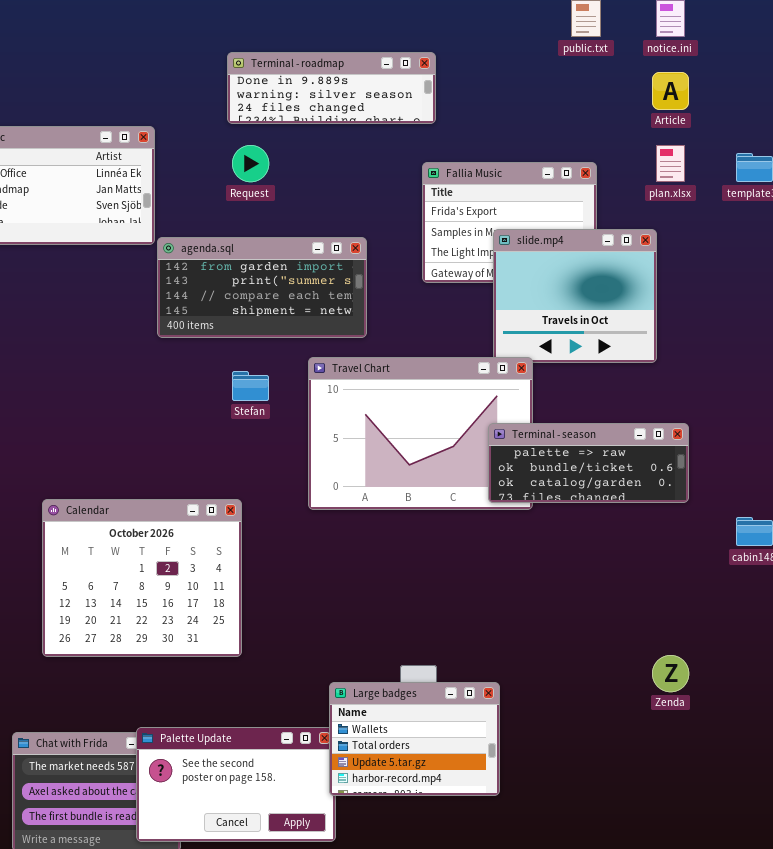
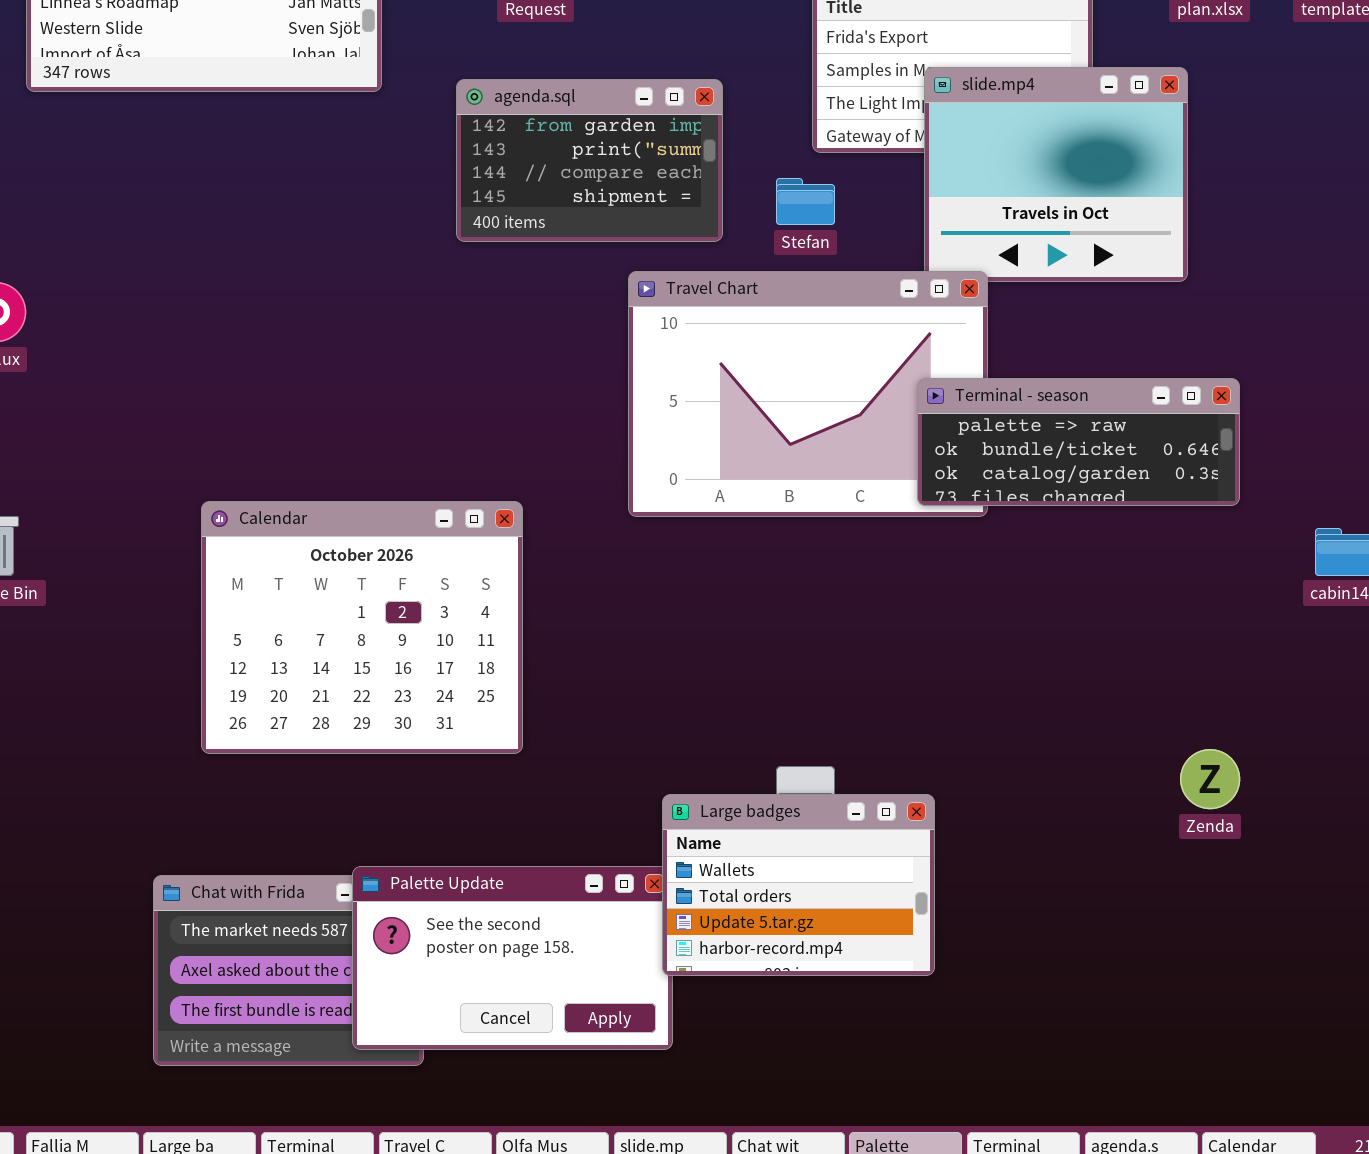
agenda.sql: [157,237,367,338] -> [456,79,723,242], resized
Stefan: [232,371,269,401] -> [776,178,835,225], moved

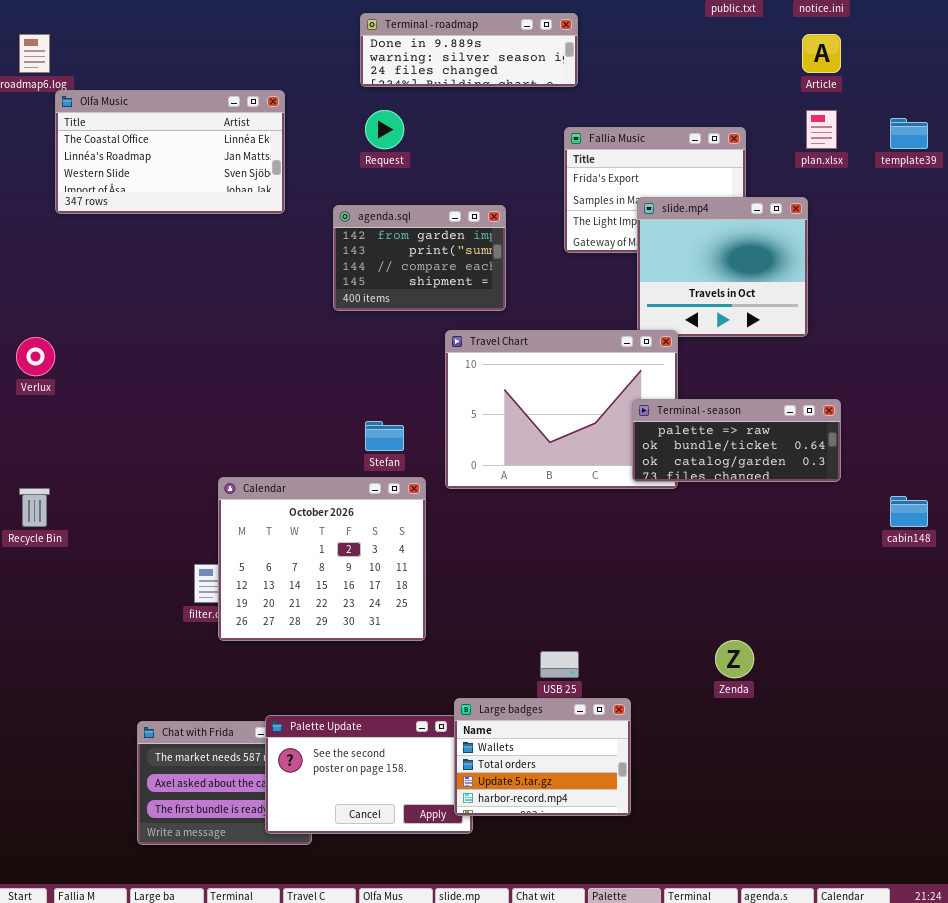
Stefan: [776,178,835,225] -> [365,421,404,451], moved
Calendar: [201,501,523,754] -> [218,477,426,641], moved
Zenda: [1180,749,1240,809] -> [715,640,754,678], moved
Large badges: [662,794,935,976] -> [454,698,631,816], moved

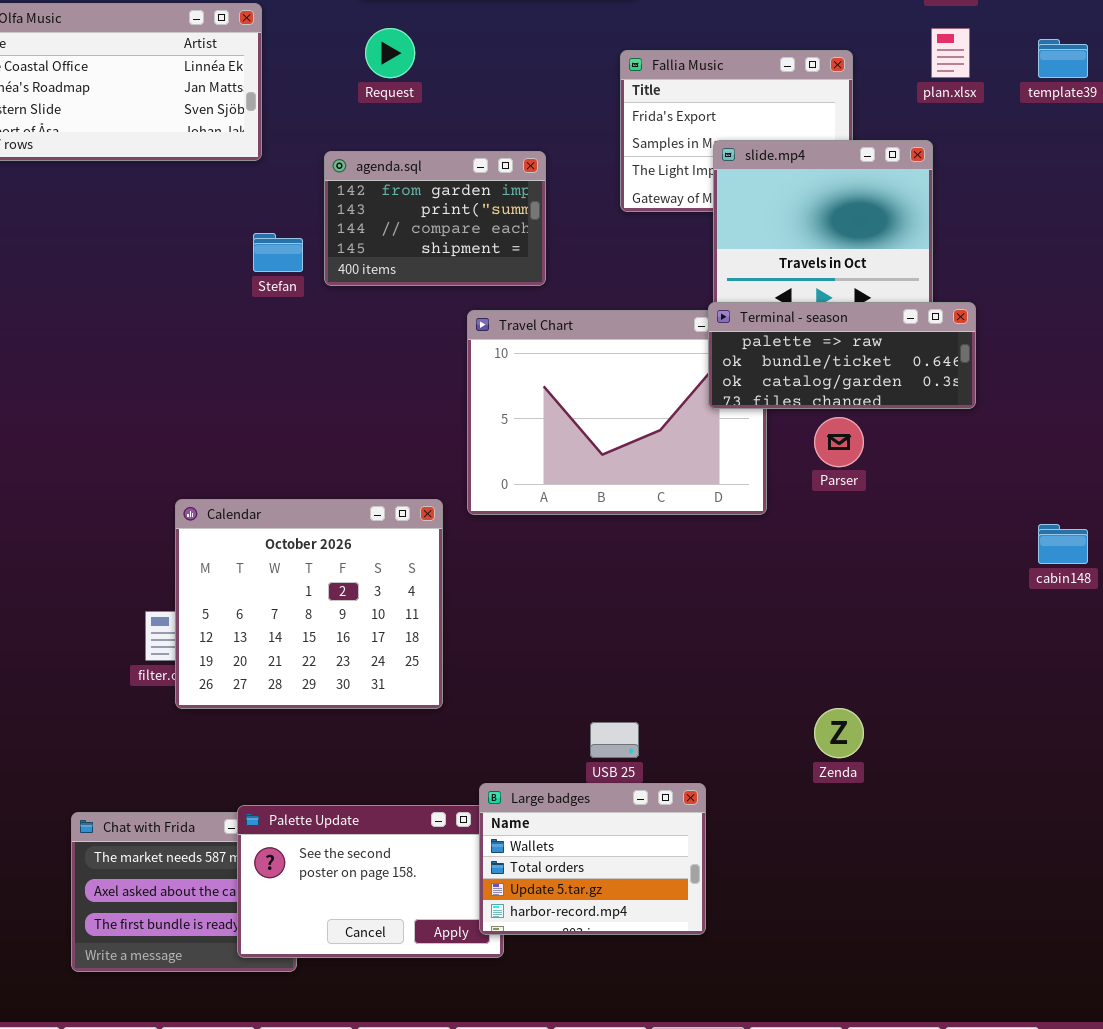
Terminal - season: [632,399,841,482] -> [708,302,976,409], moved
Stefan: [365,421,404,451] -> [253,233,303,272], moved

